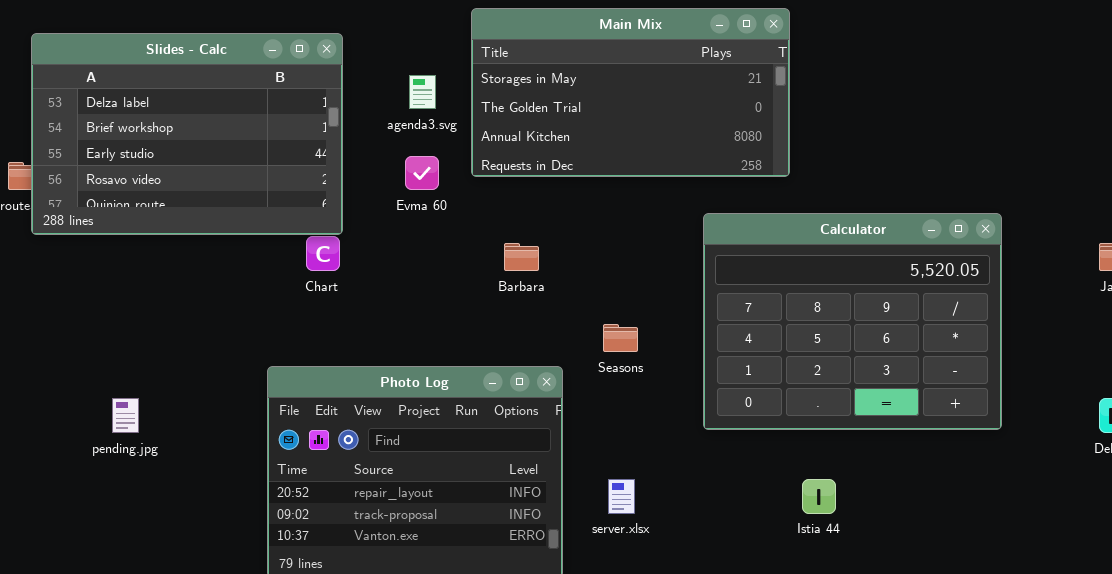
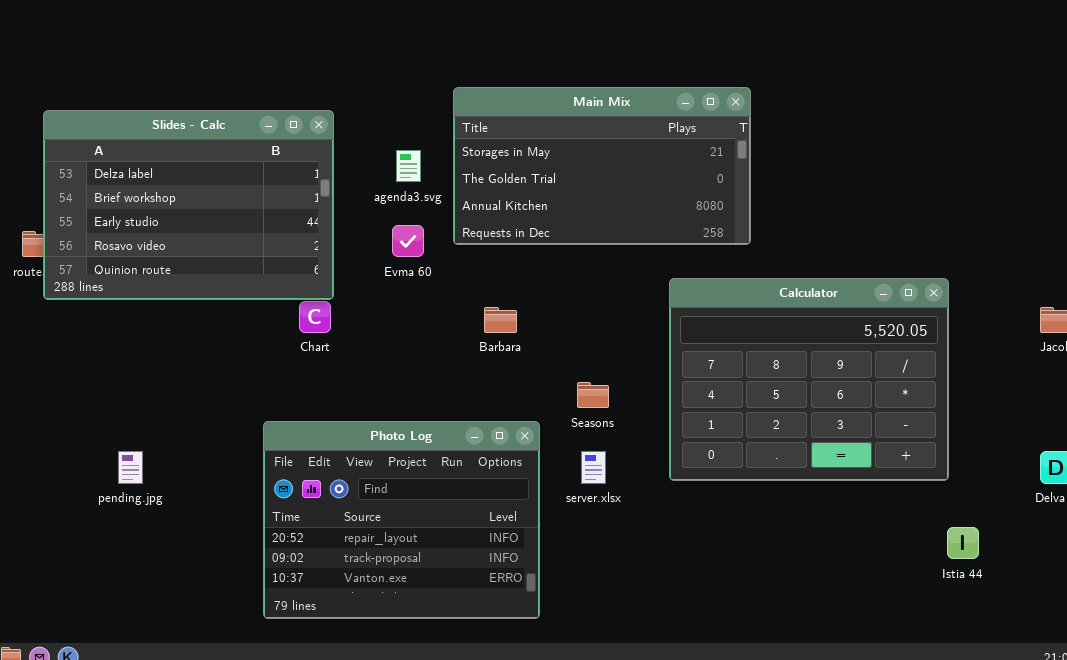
server.xlsx: [608,479,635,514] -> [581,451,606,484], moved
Istia 44: [802,479,836,514] -> [947,527,979,559], moved

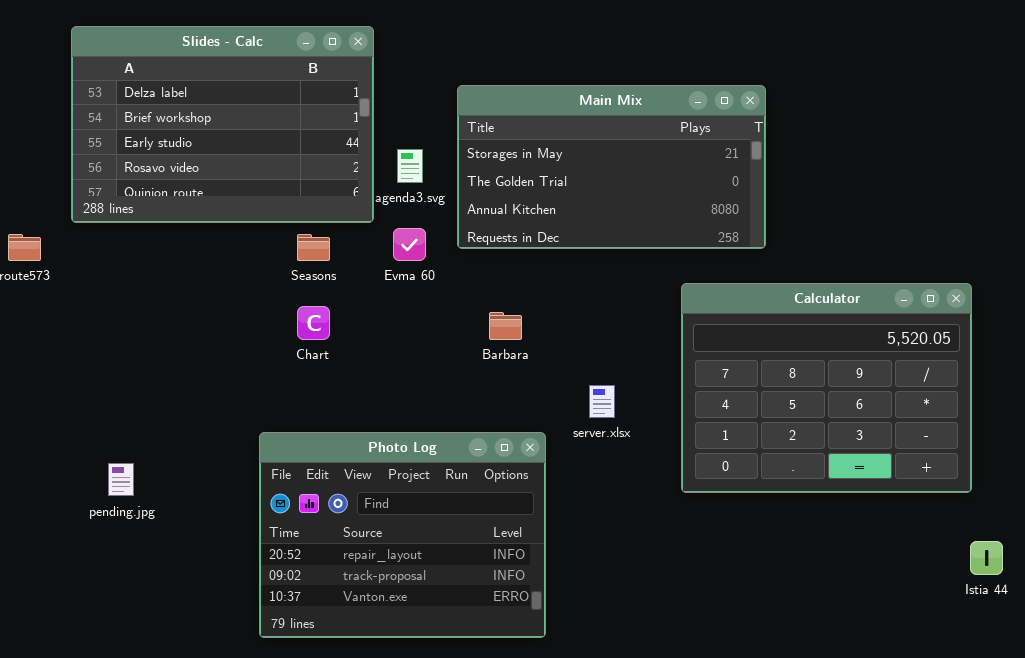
Slides - Calc: [43,110,334,300] -> [71,26,374,223], moved
Seasons: [577,382,609,408] -> [297,234,330,261], moved
server.xlsx: [581,451,606,484] -> [589,385,615,418], moved

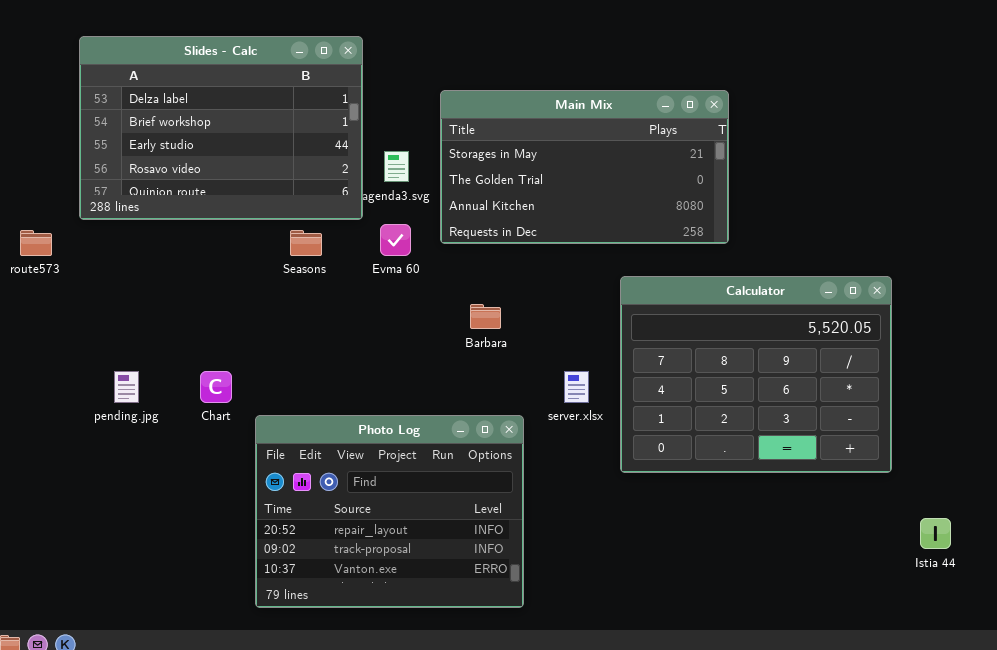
Calculator: [681,283,972,493] -> [620,276,892,473], moved
Chart: [297,306,330,340] -> [200,371,232,403], moved
pending.jpg: [108,463,134,496] -> [114,371,139,403], moved

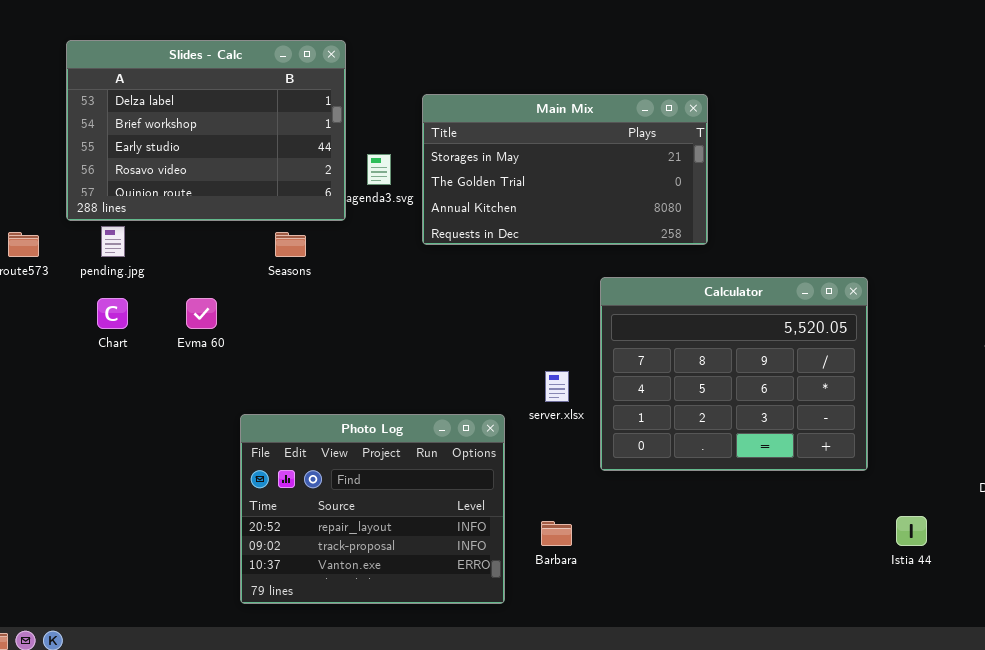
Evma 60: [380,224,411,256] -> [186,298,217,329], moved
Barbara: [470,304,501,329] -> [541,521,572,546], moved
pending.jpg: [114,371,139,403] -> [101,226,125,257], moved
Chart: [200,371,232,403] -> [97,298,128,329], moved

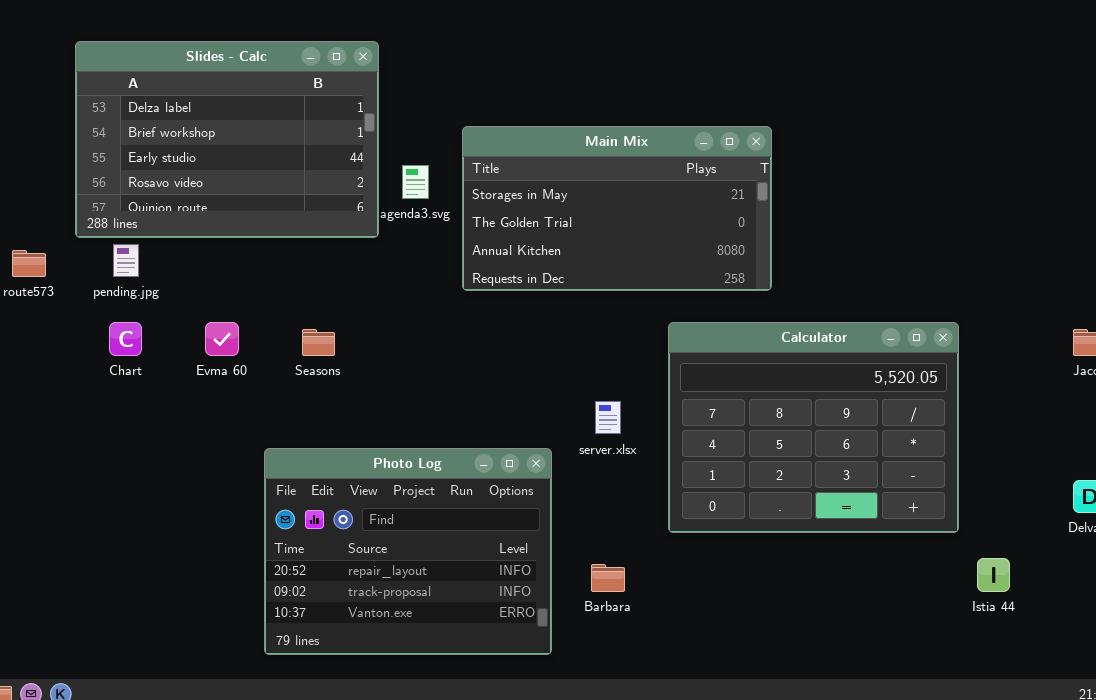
Main Mix: [422,94,708,245] -> [462,126,772,291], moved
Seasons: [275,232,306,257] -> [302,329,335,356], moved
Calculator: [600,277,868,471] -> [668,322,959,533], moved

